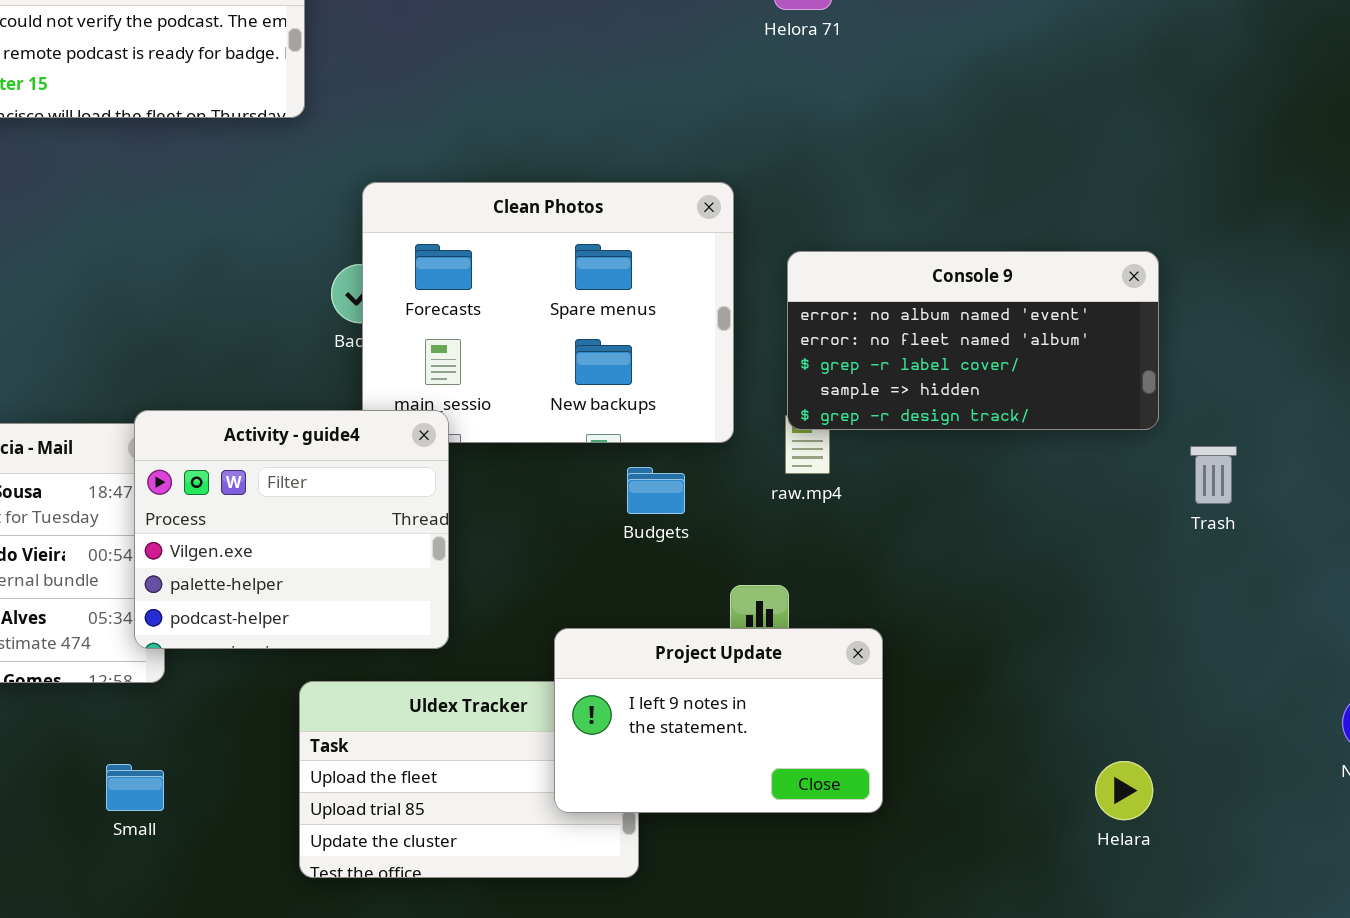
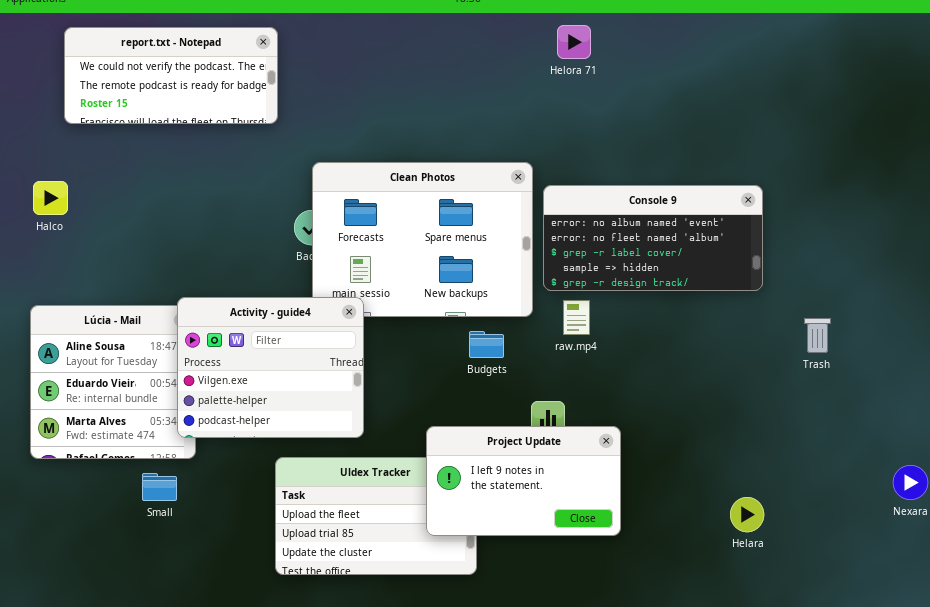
Console 9: [787,251,1159,430] -> [543,185,763,291], moved
Helara: [1095,761,1153,820] -> [730,497,764,532], moved
Small: [106,764,164,811] -> [142,473,177,501], moved

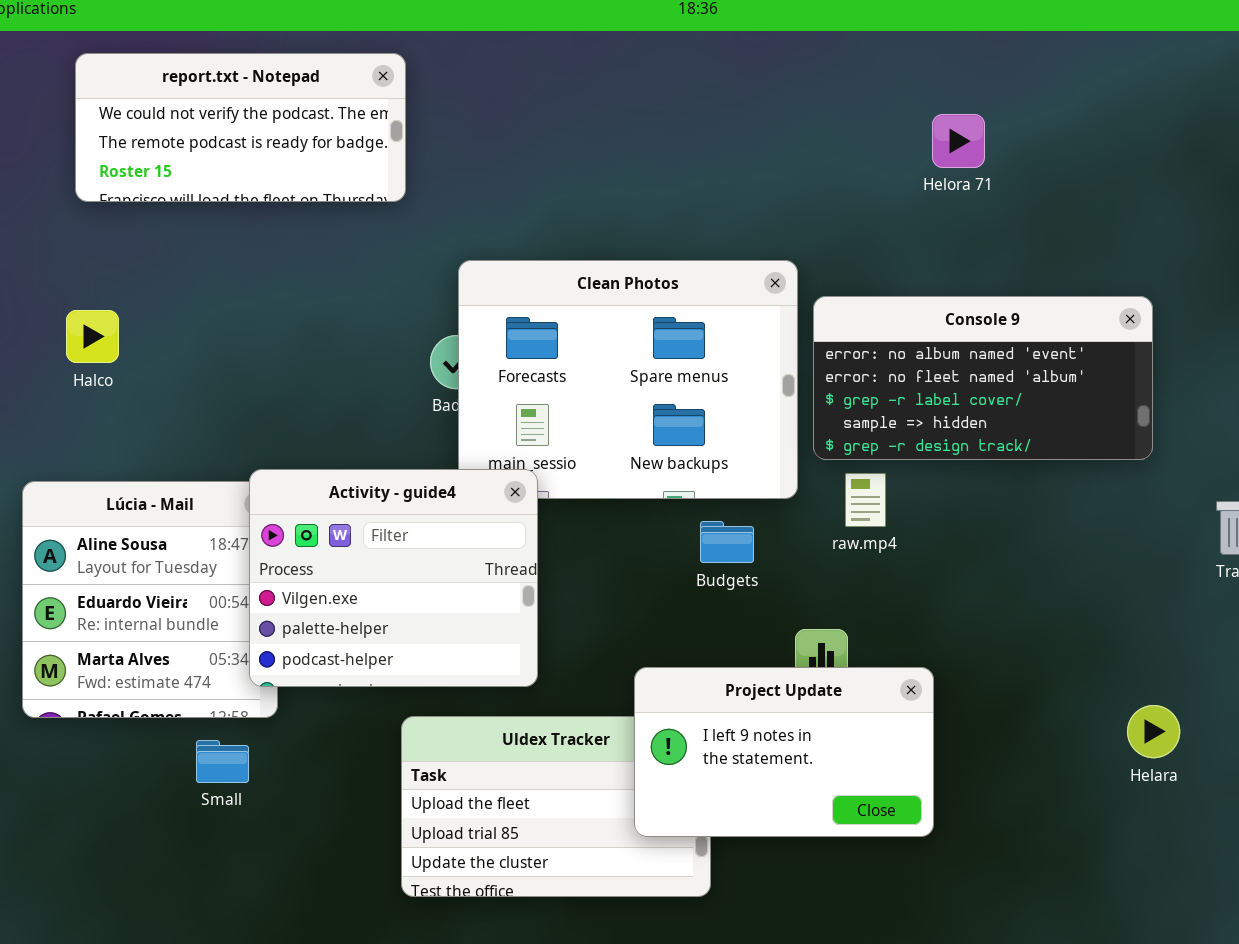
Helora 71: [557,25,591,59] -> [932,114,985,168], moved
Halco: [33,181,68,215] -> [66,310,119,363], moved
Helara: [730,497,764,532] -> [1127,705,1180,758], moved

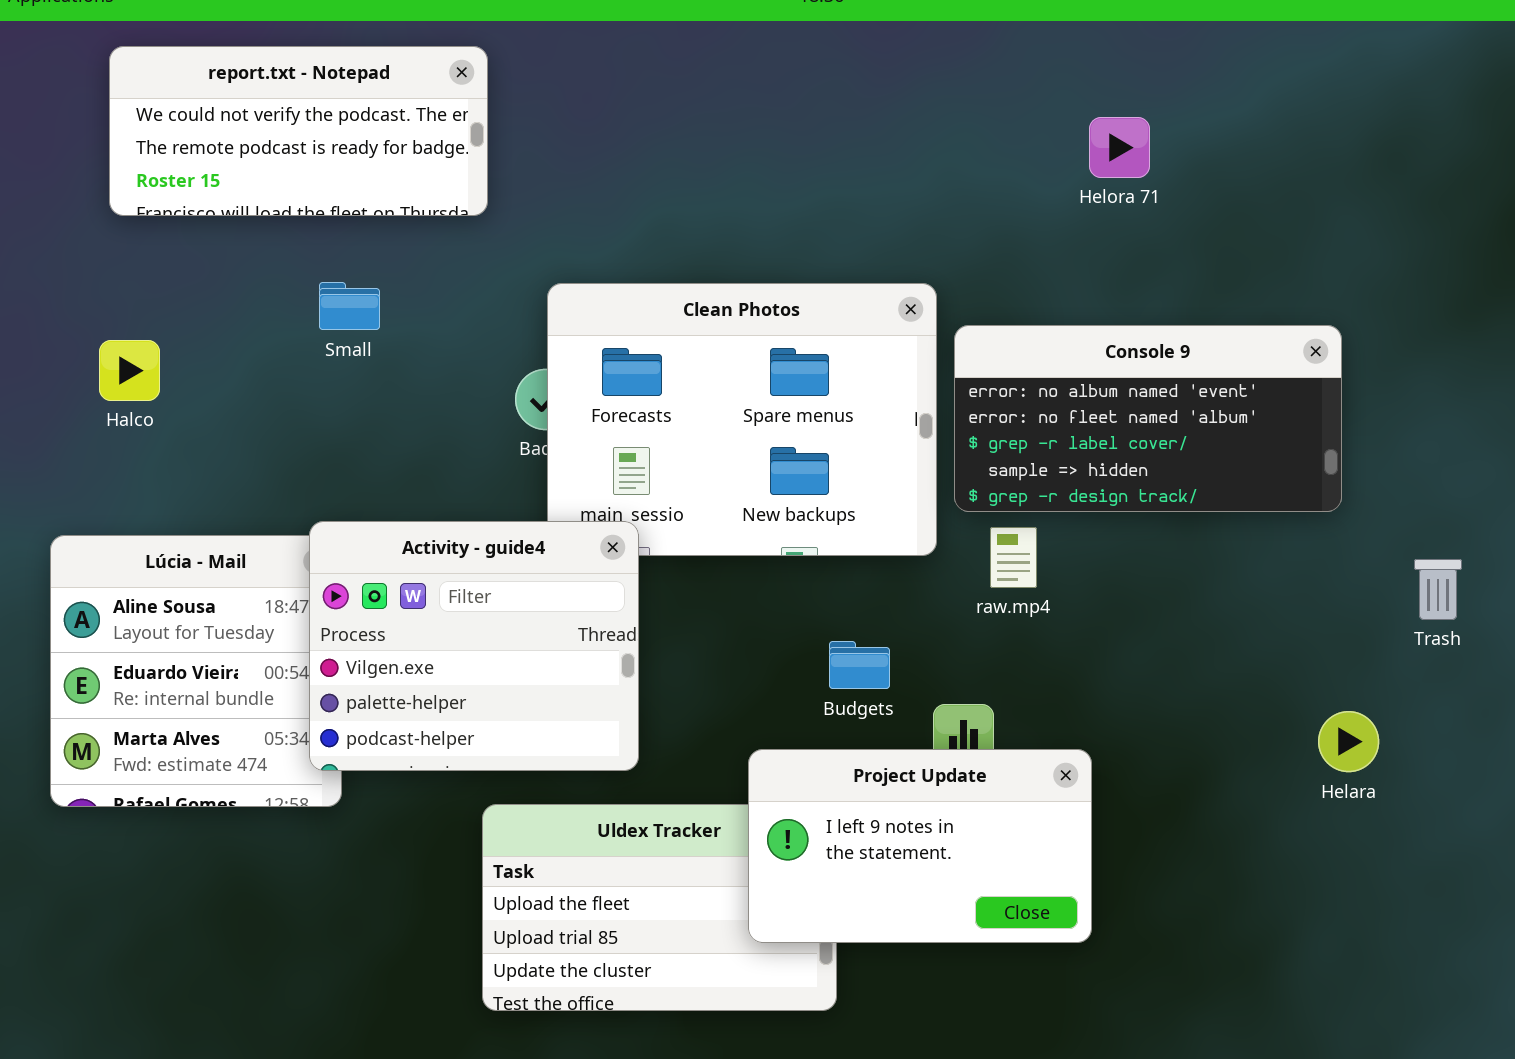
Budgets: [700,521,754,563] -> [829,641,890,689], moved
Helara: [1127,705,1180,758] -> [1318,711,1379,772], moved
Small: [196,740,249,783] -> [319,282,380,330], moved

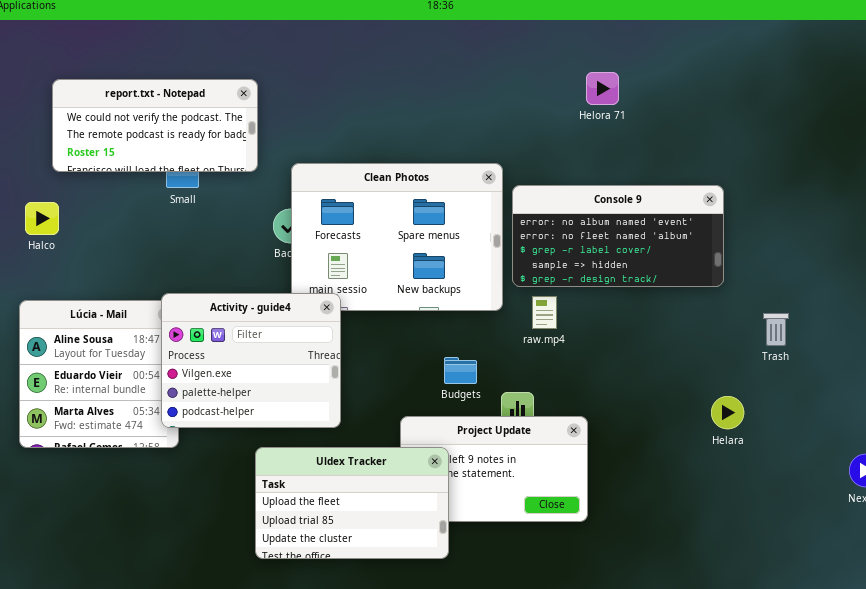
report.txt - Notepad: [109,46,488,216] -> [52,79,258,172], moved
Halco: [99,340,160,401] -> [25,202,59,235], moved
Uldex Tracker: [482,804,837,1011] -> [255,447,449,559], raised

